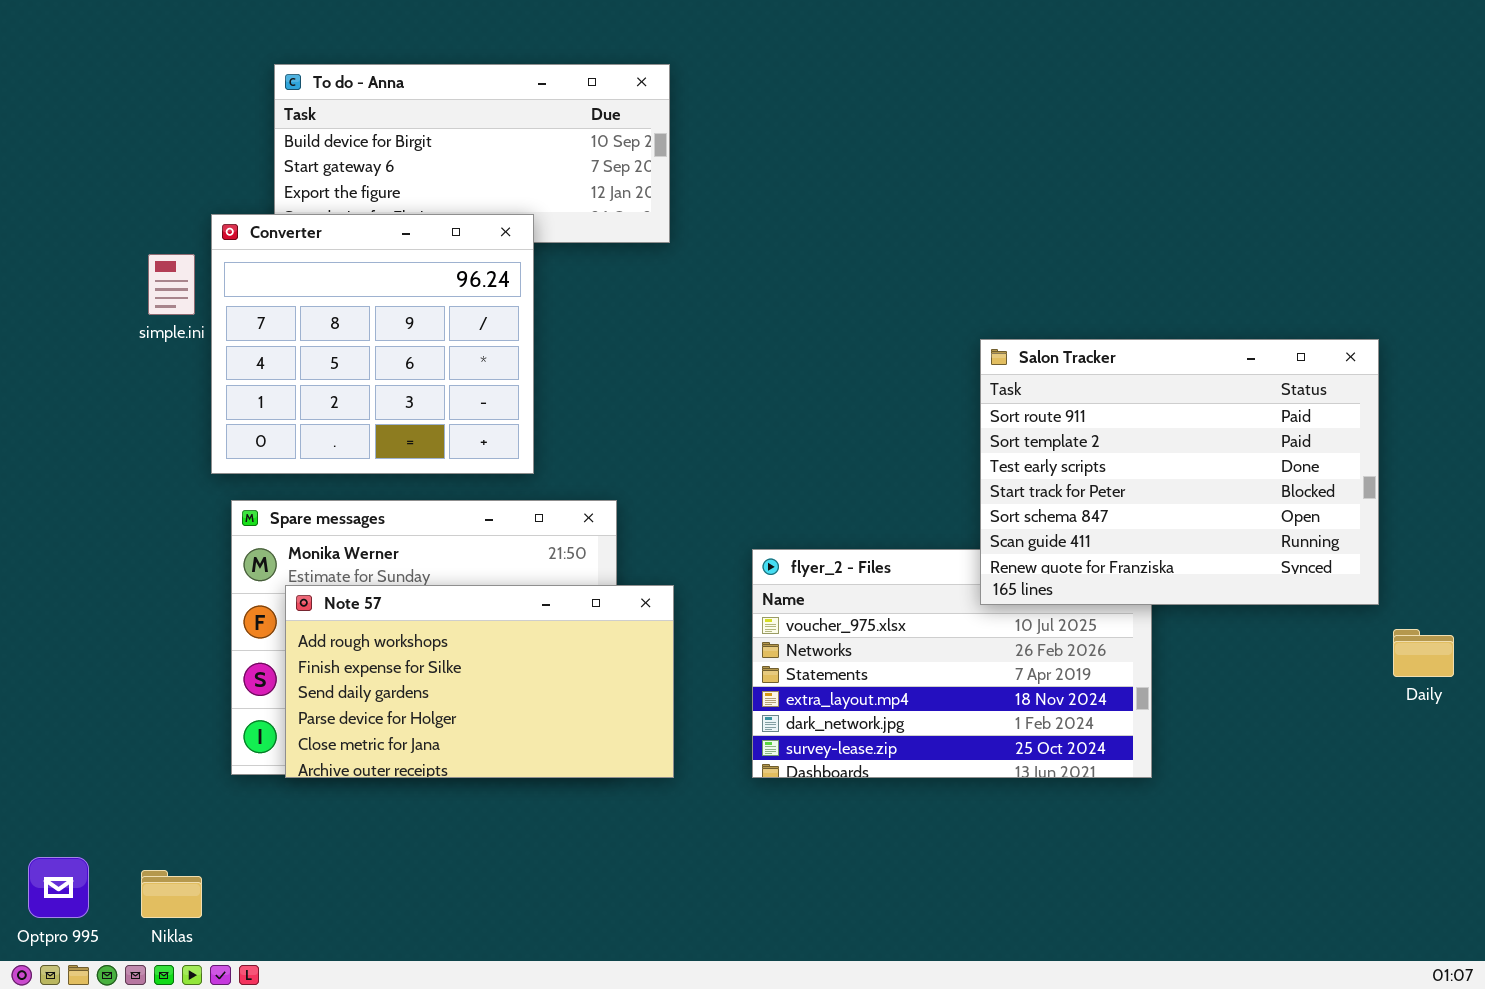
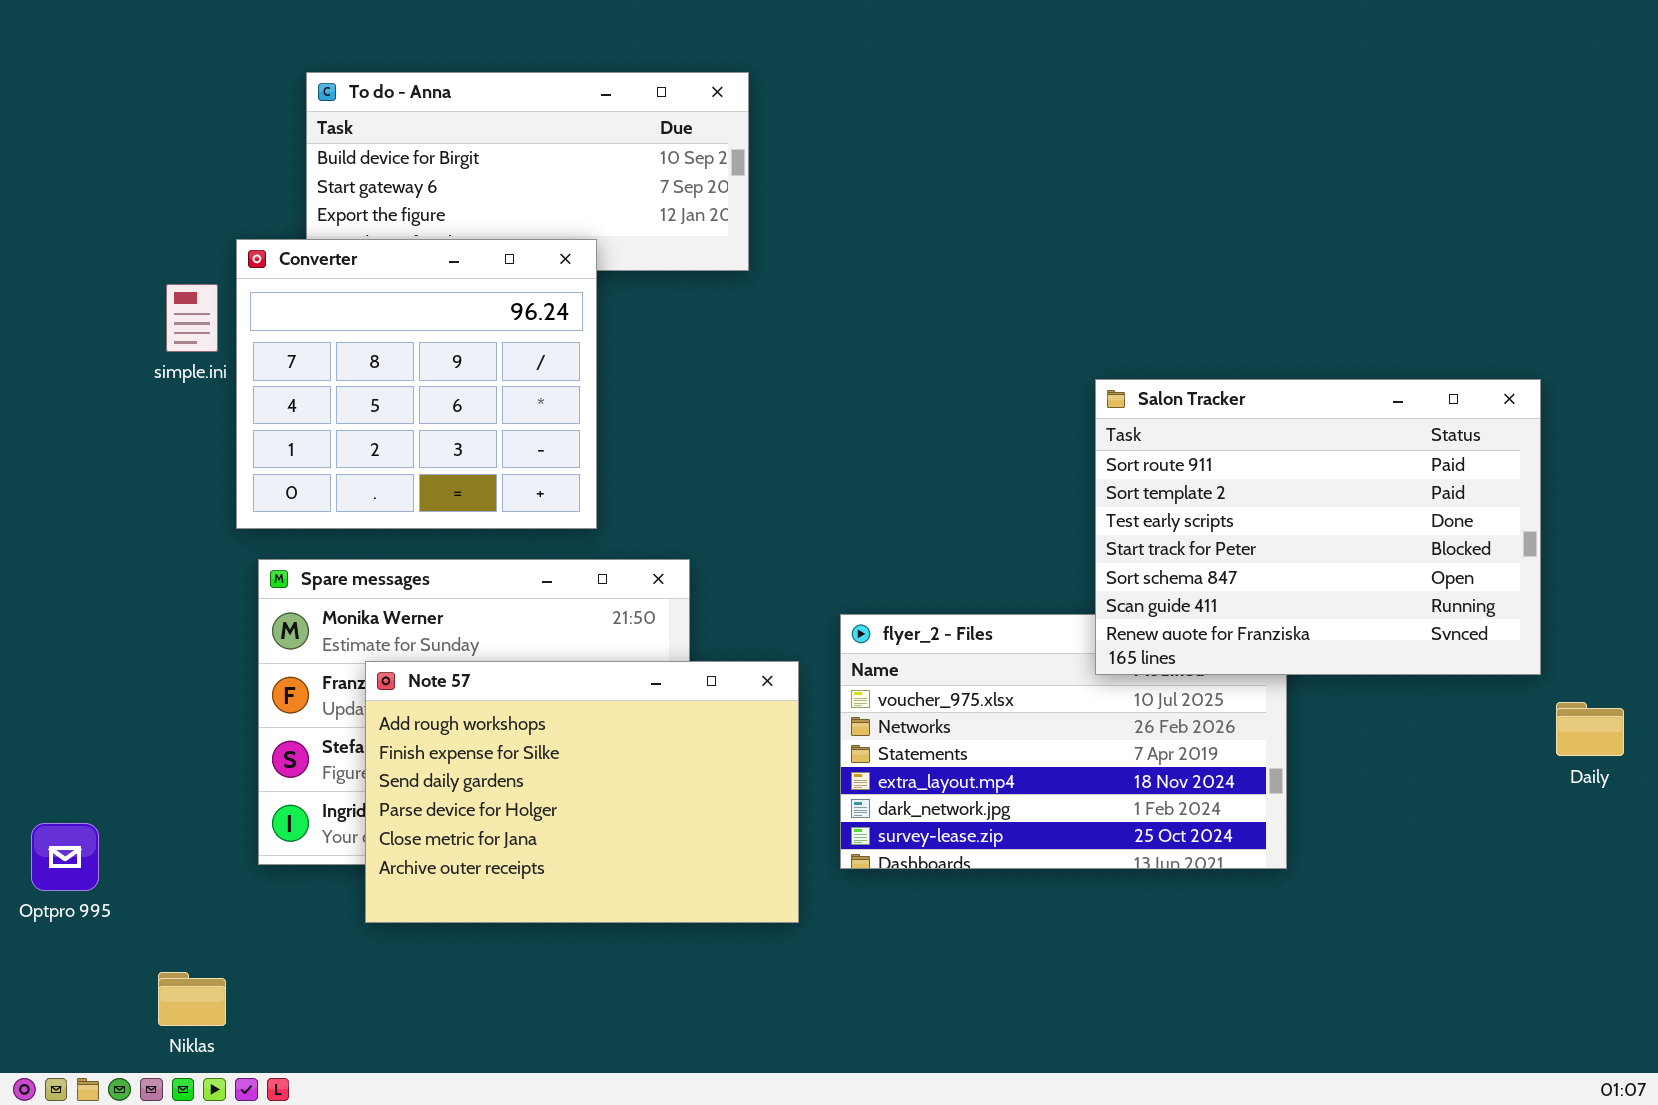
Note 57: [285,585,674,778] -> [365,661,799,923], moved, resized
Optpro 995: [28,857,89,918] -> [31,823,99,891], moved

